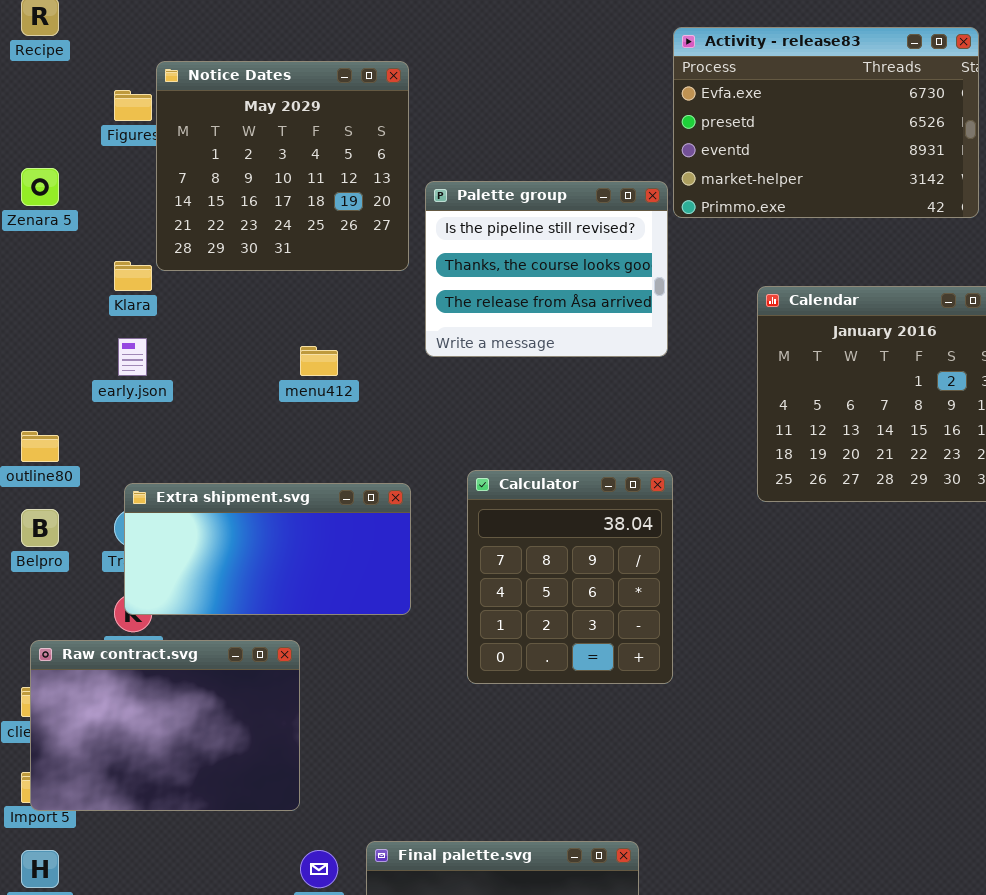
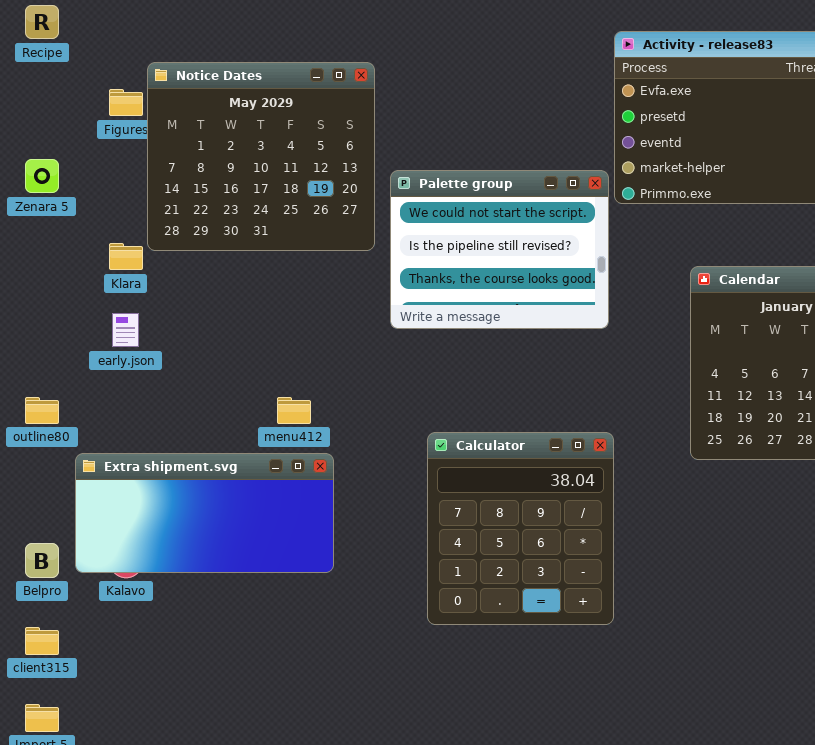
Palette group: [425,181,668,357] -> [390,170,609,329], scrolled up 1 row
menu412: [300,346,338,376] -> [277,397,311,424], moved
Extra shipment.svg: [124,483,411,615] -> [75,453,334,573], moved
Belpro: [21,509,59,547] -> [25,543,59,578], moved
Raw contract.svg: [30,640,300,811] -> none, closed

